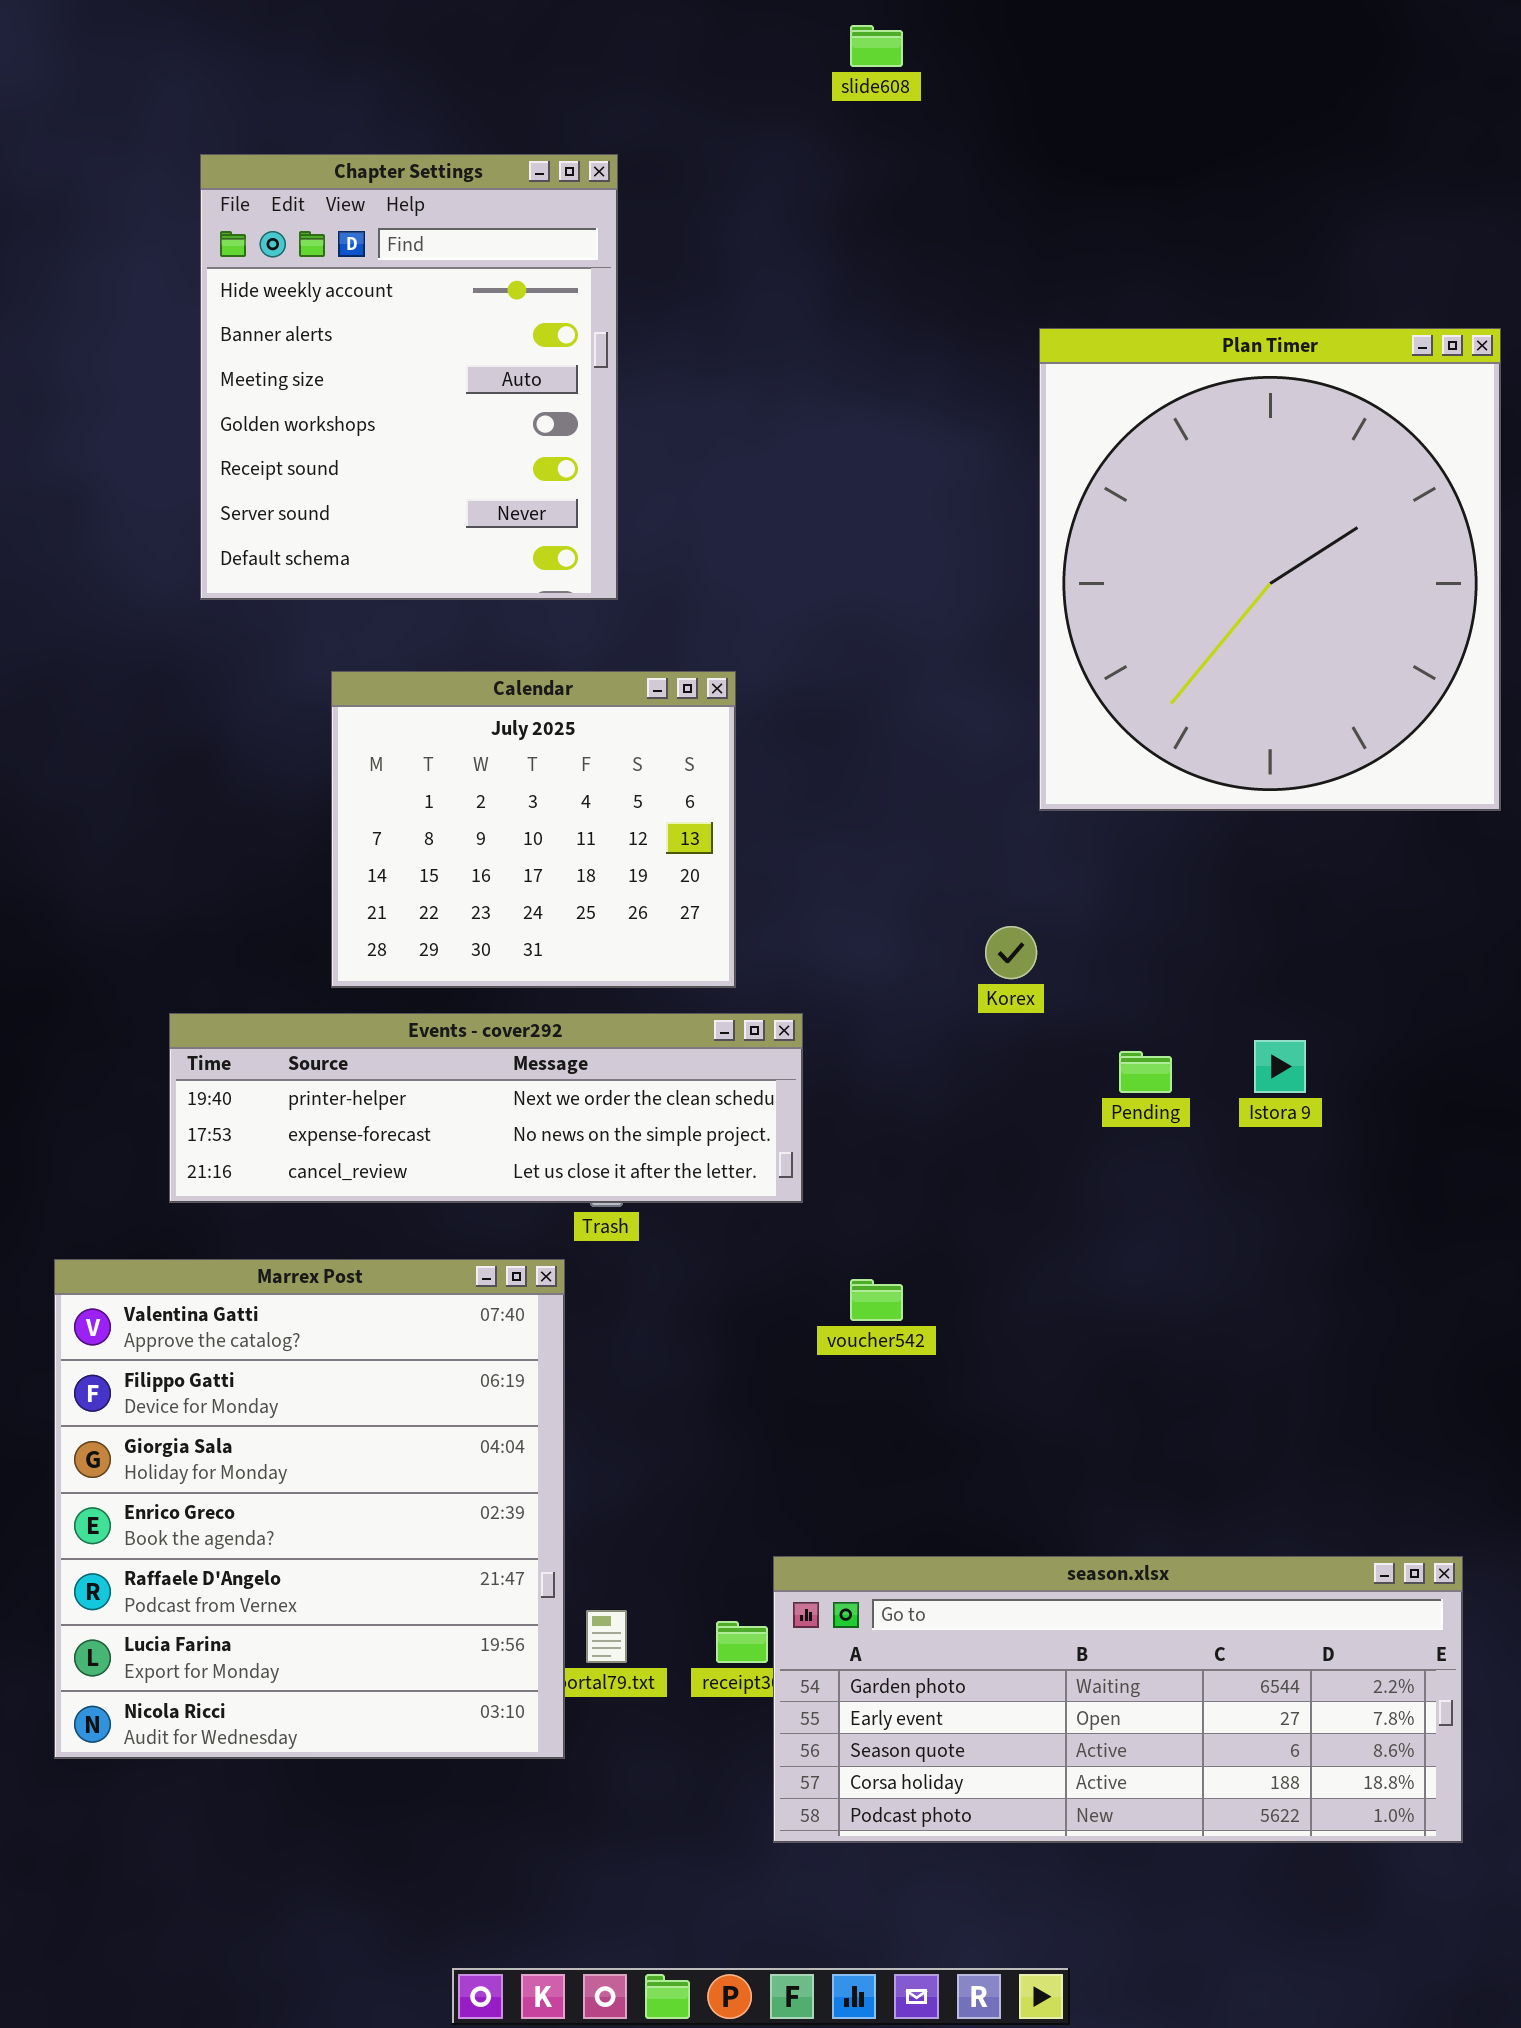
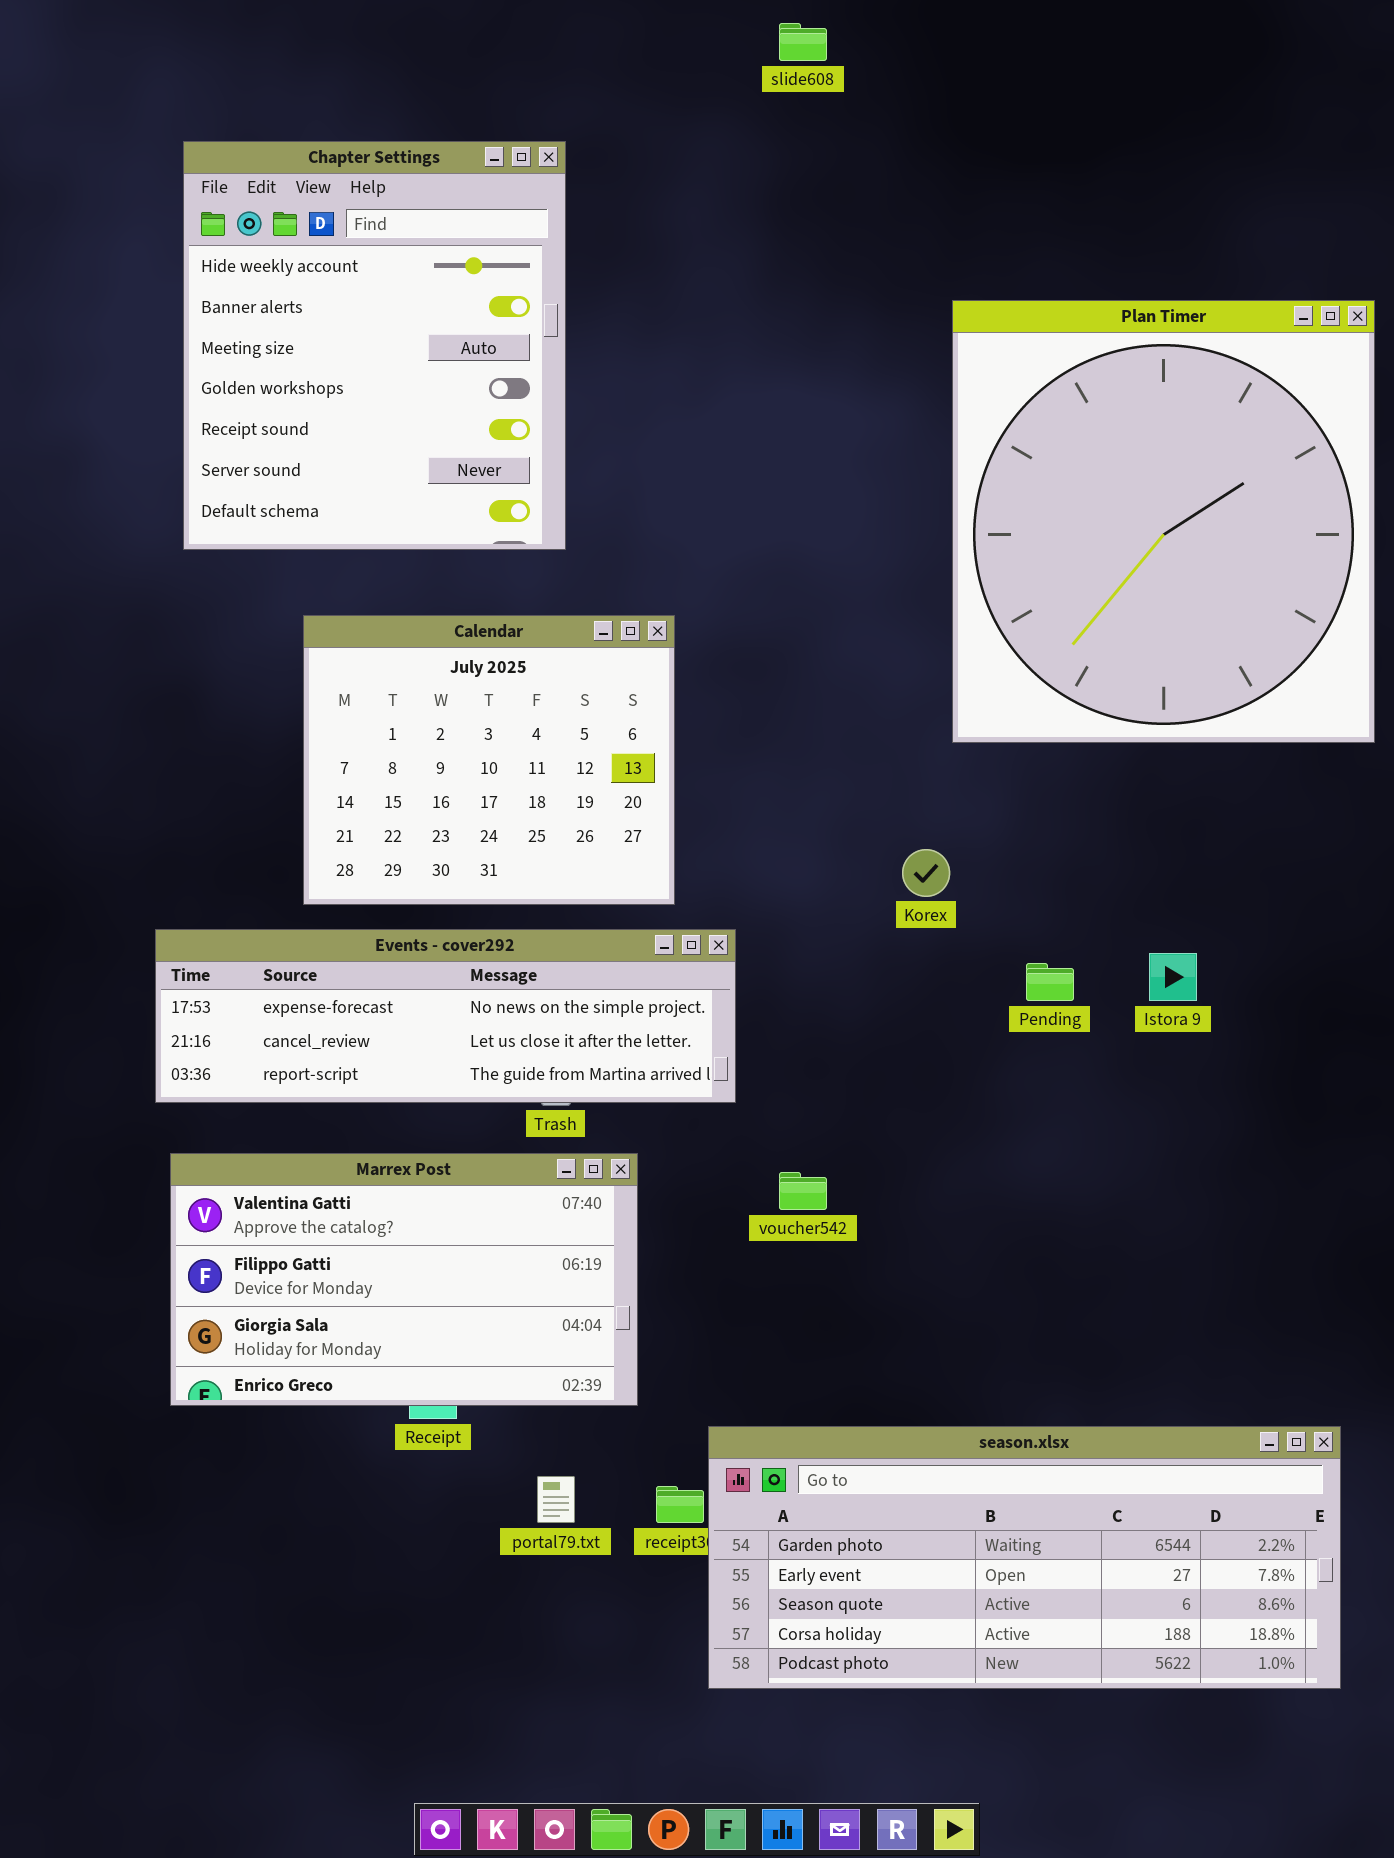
Events - cover292: [169,1013,803,1203] -> [155,929,736,1103], scrolled down 1 row
Marrex Post: [54,1259,565,1759] -> [170,1153,638,1406], moved, resized

